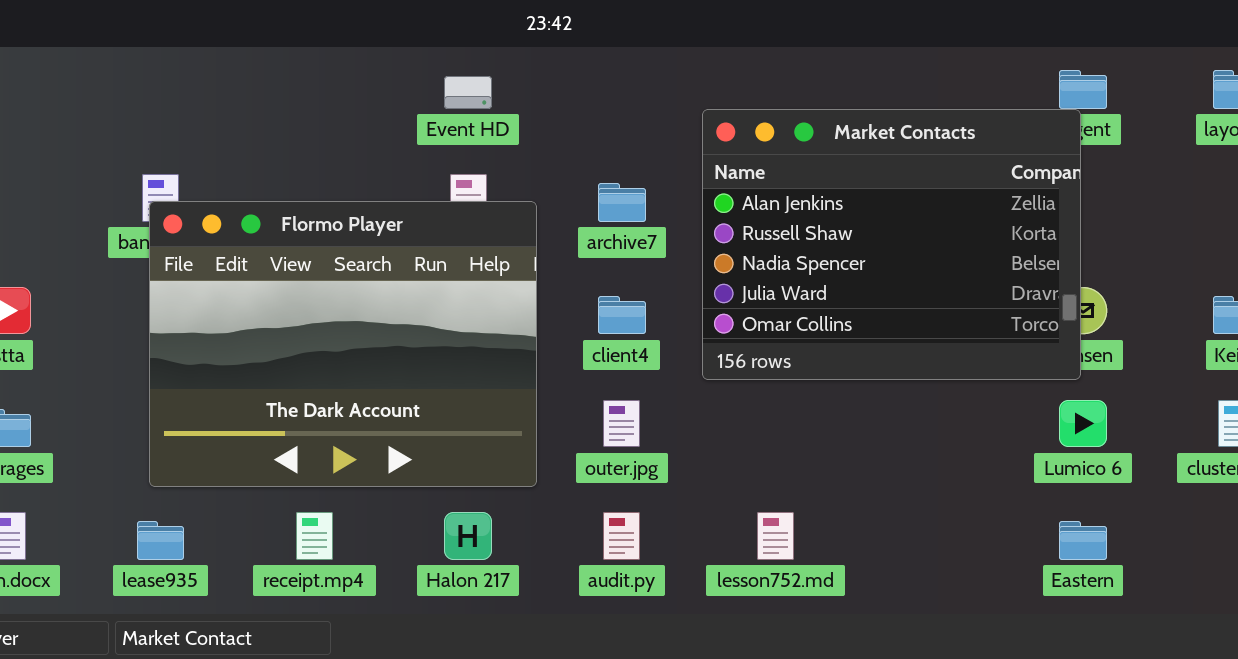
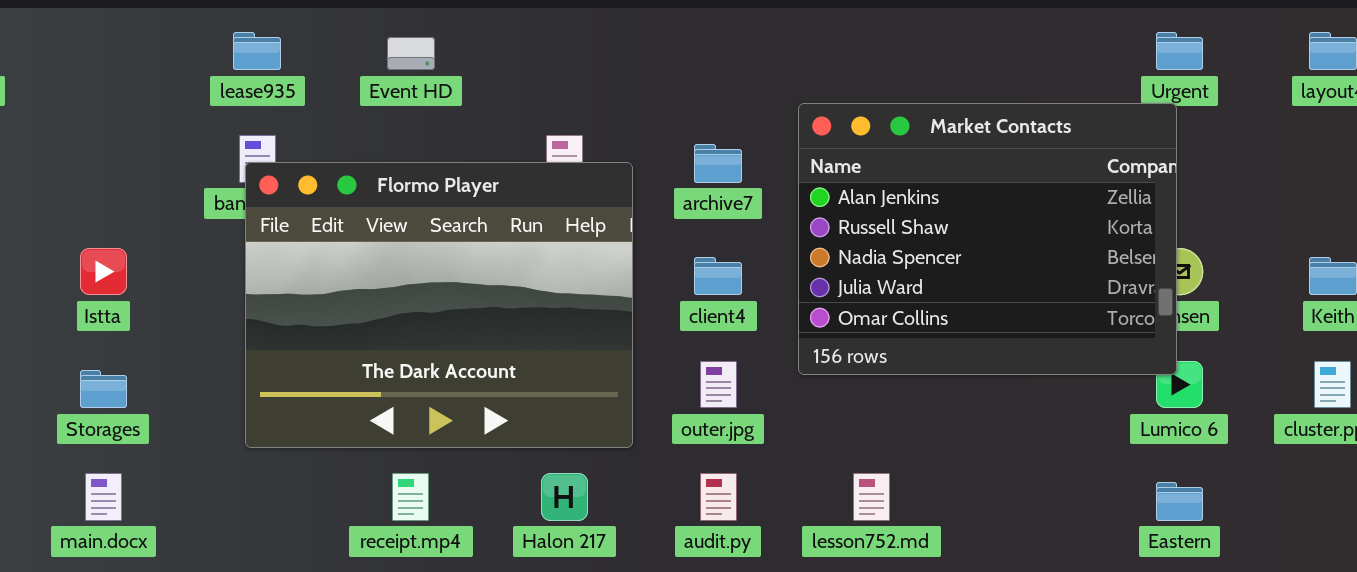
Event HD: [444,76,492,109] -> [387,37,435,70], moved
Market Contacts: [702,109,1081,380] -> [798,103,1177,375], moved
lease935: [137,521,184,560] -> [233,32,281,70], moved

